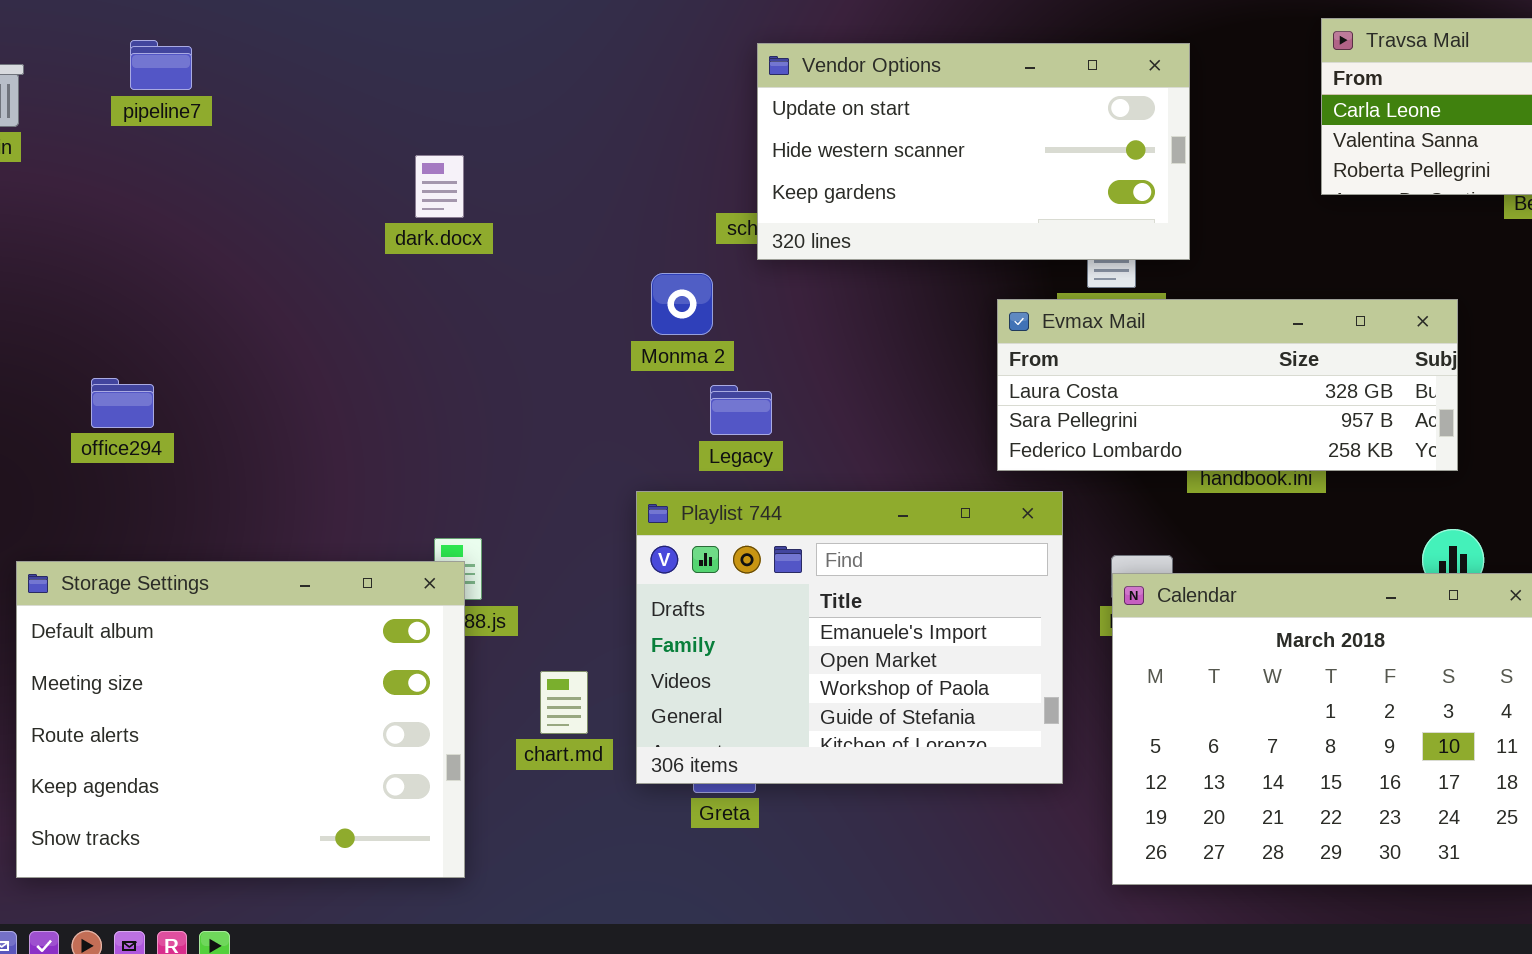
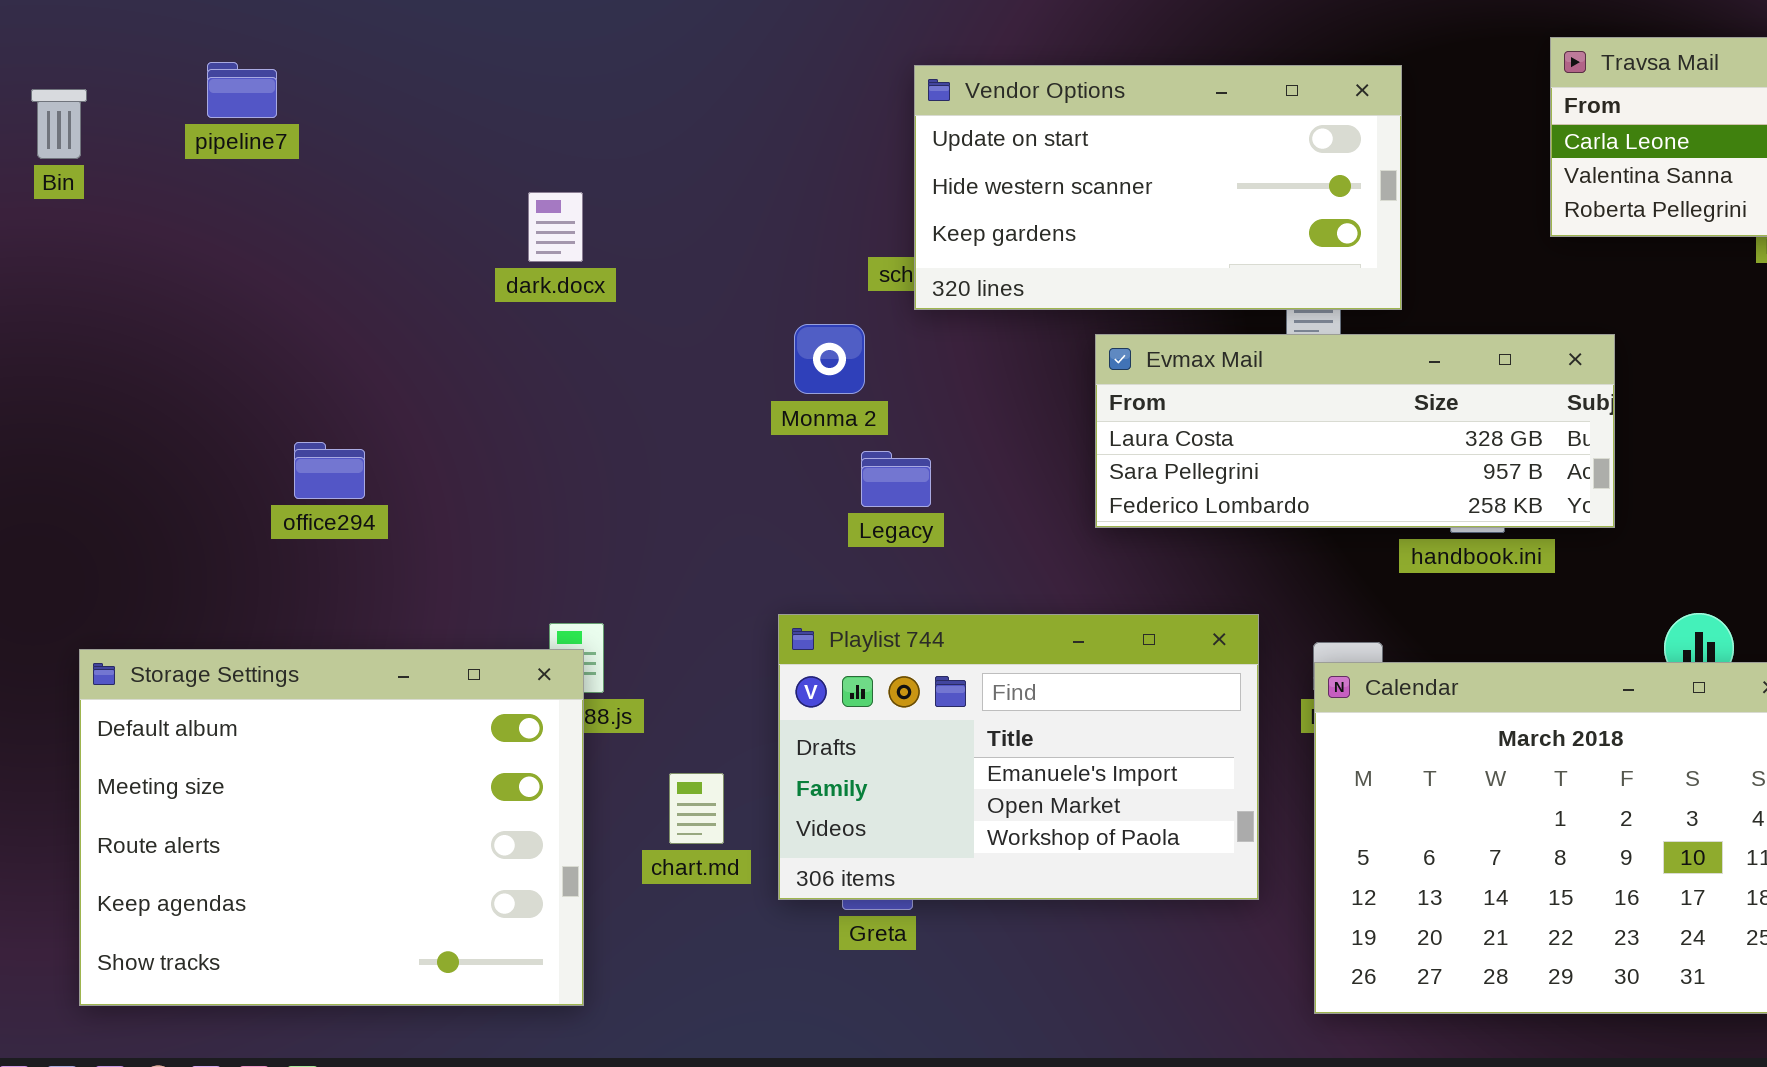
Evmax Mail: [997,299,1458,471] -> [1095,334,1615,528], moved
office294: [91,378,154,428] -> [294,442,365,499], moved
Playlist 744: [636,491,1063,784] -> [778,614,1259,900], resized

